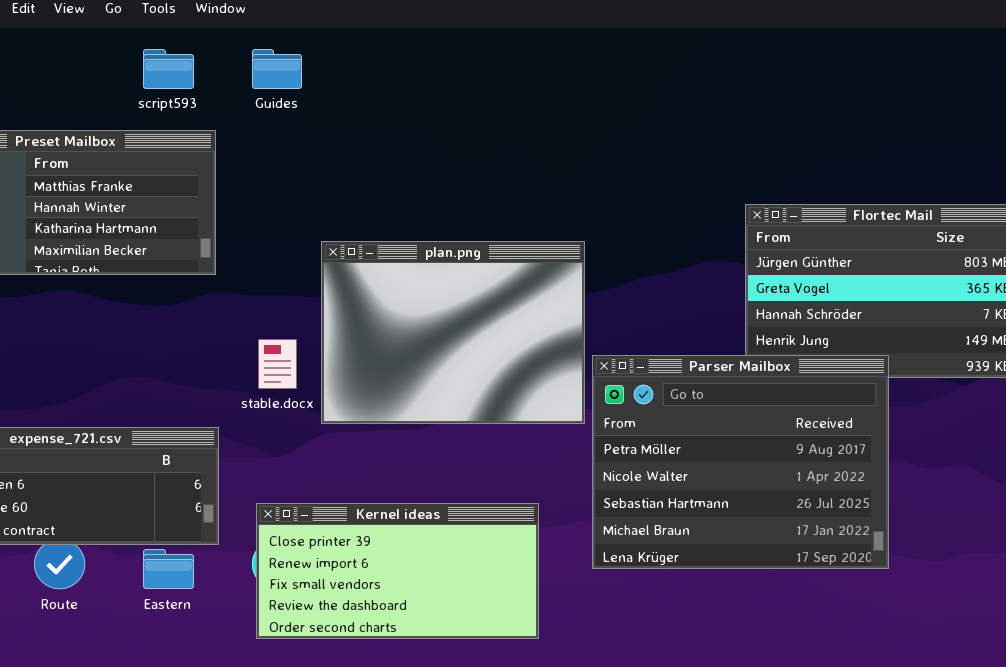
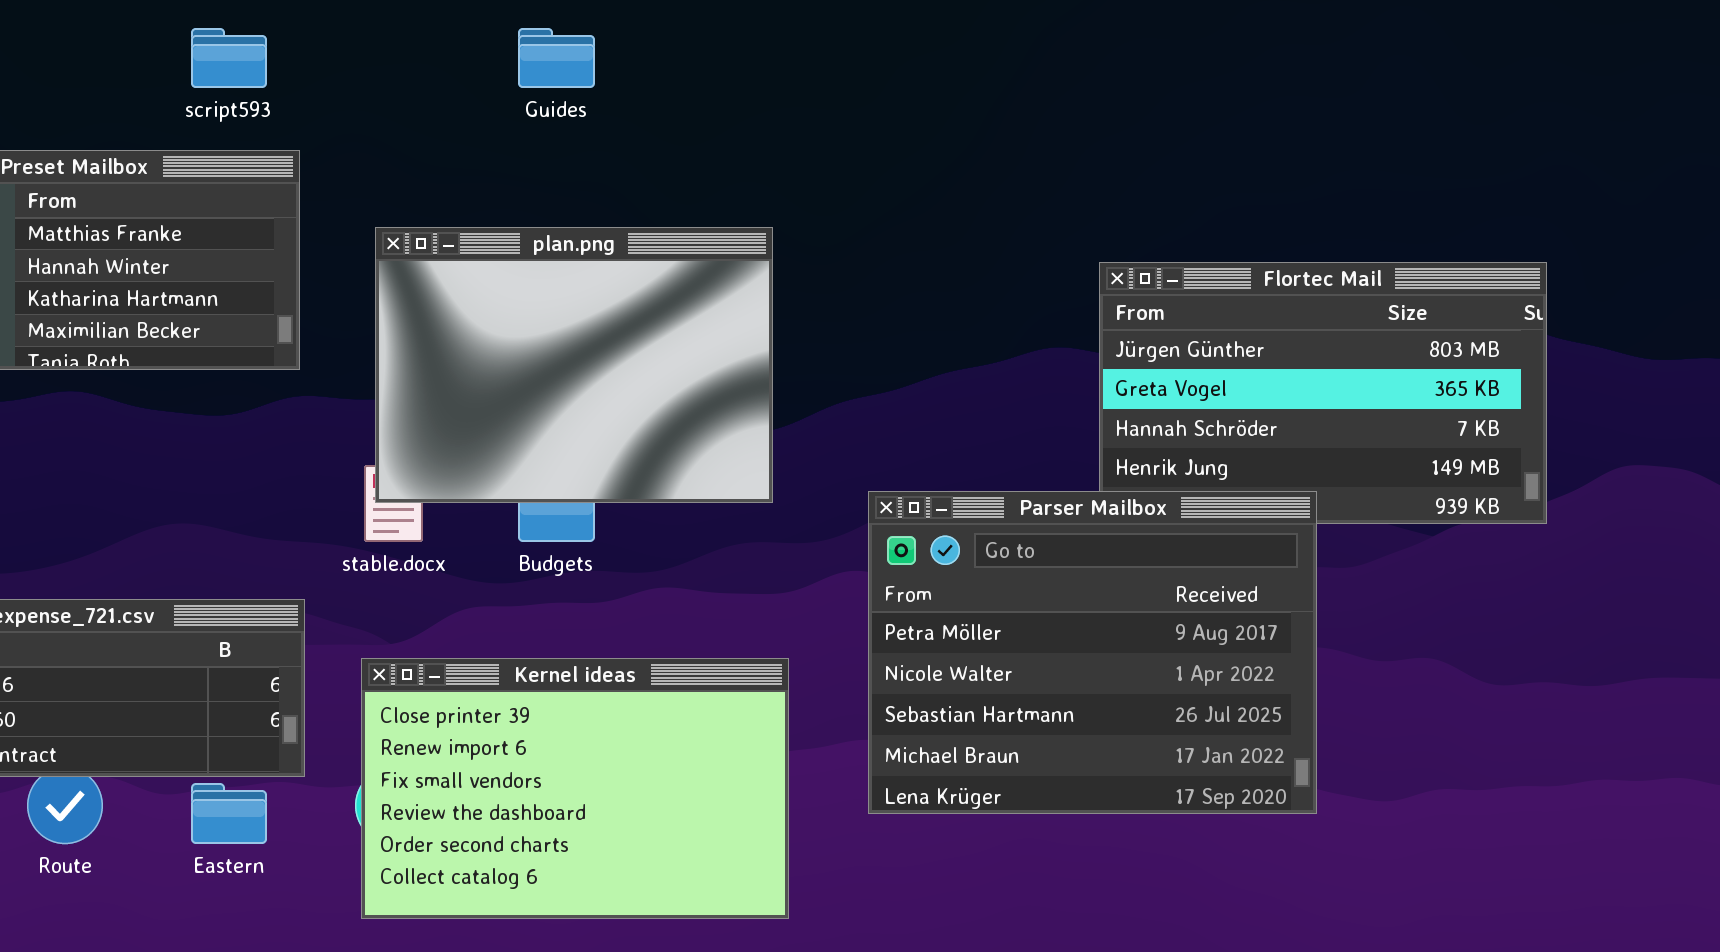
Guides: [252,49,302,89] -> [518,28,595,88], moved
plan.png: [321,241,585,424] -> [375,227,773,503], moved
Kernel ideas: [256,503,539,639] -> [361,658,789,919], resized

